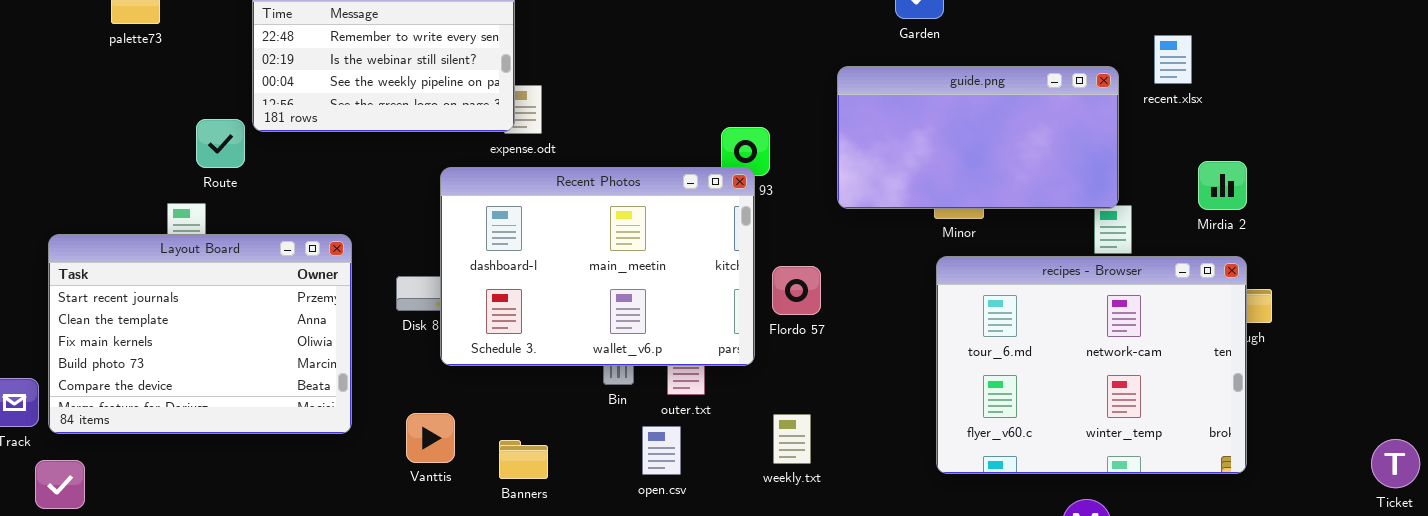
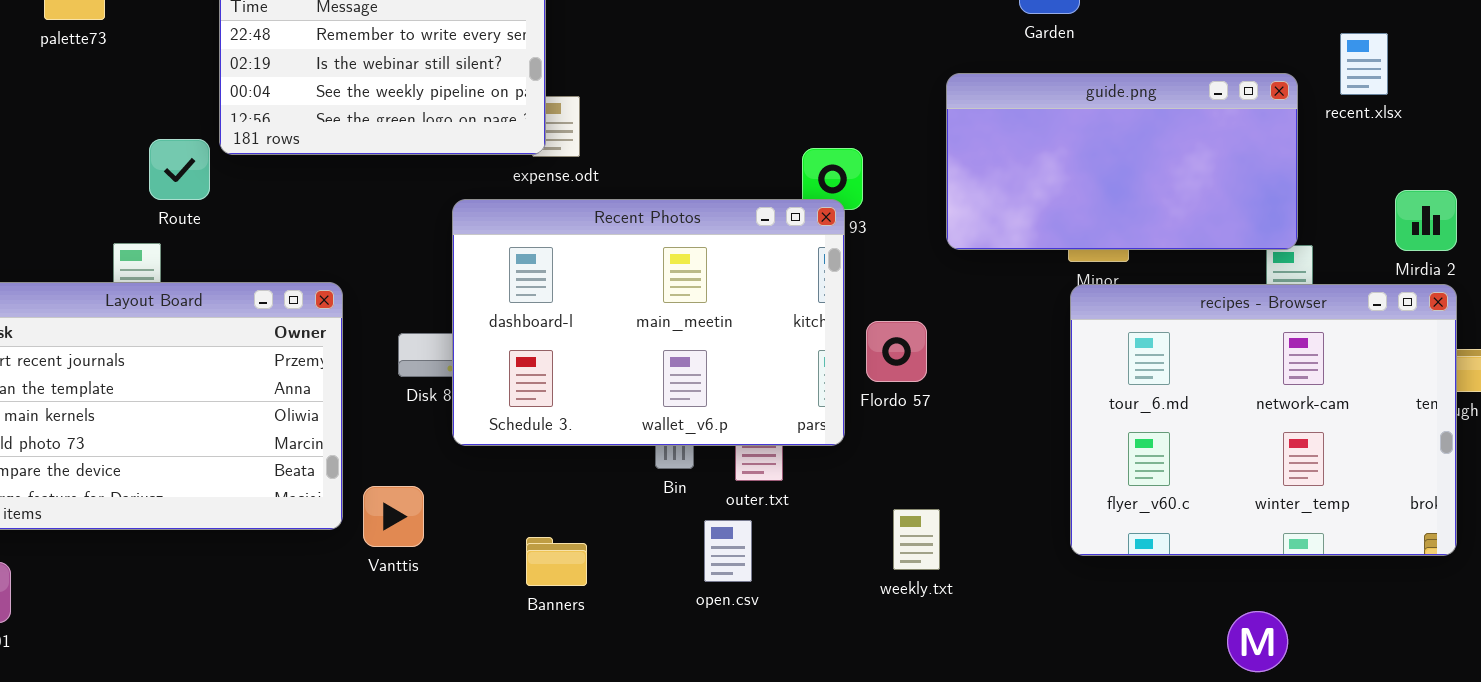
recipes - Browser: [936,256,1247,474] -> [1070,284,1457,556], moved
Vanttis: [406,413,455,463] -> [363,486,424,547], moved
weekly.txt: [773,414,811,464] -> [893,509,940,570], moved

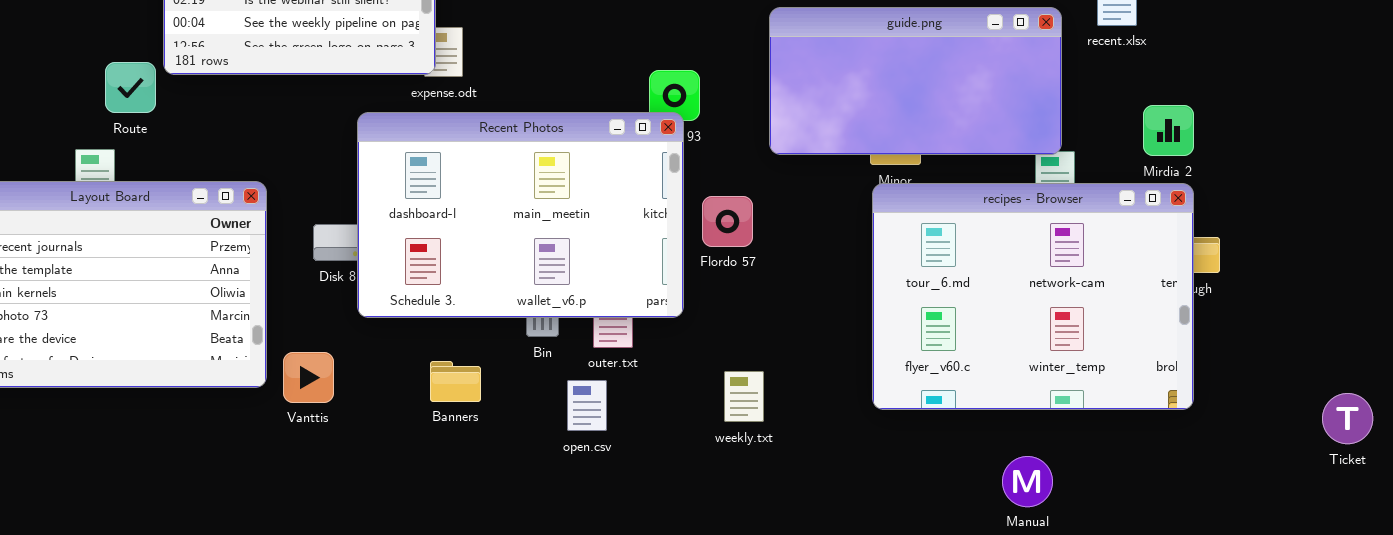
Flordo 57: [866,321,927,382] -> [702,196,753,247], moved
Banners: [526,537,587,586] -> [430,361,481,402], moved

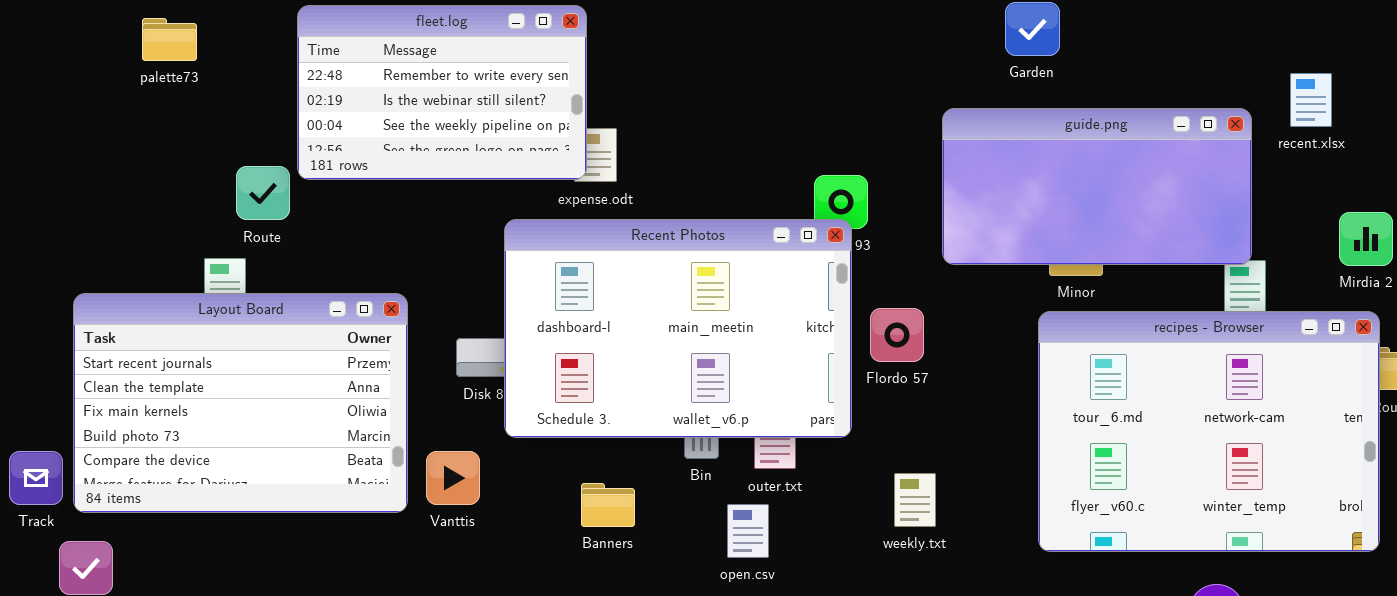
recipes - Browser: [872,183,1194,410] -> [1038,311,1380,552], moved
Vanttis: [283,352,334,403] -> [426,451,480,505], moved
weekly.txt: [724,371,764,422] -> [894,473,936,527], moved

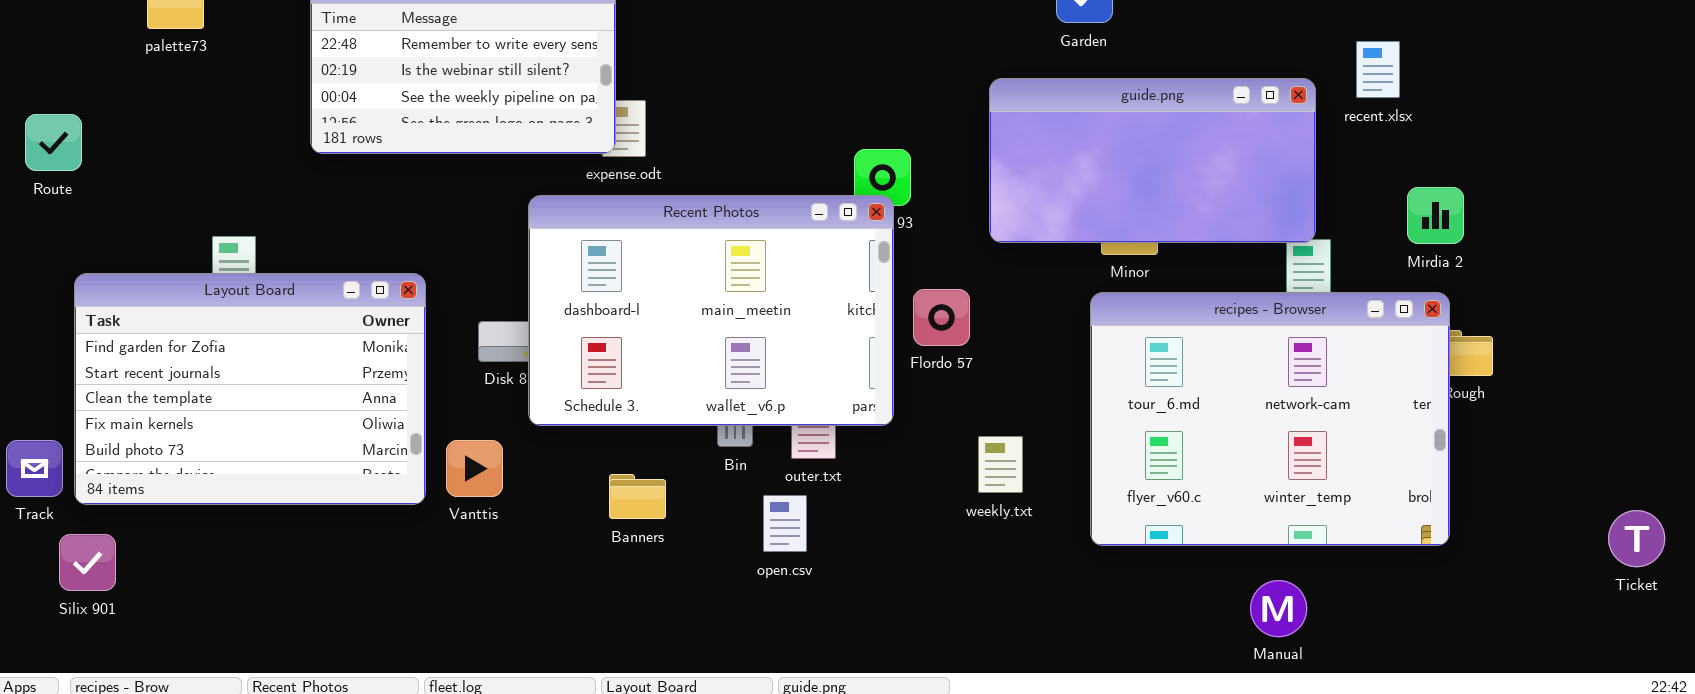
Route: [236,166,290,220] -> [25,114,82,171], moved
Layout Board: [73,293,408,513] -> [74,273,426,505], scrolled up 1 row
weekly.txt: [894,473,936,527] -> [978,436,1023,493], moved

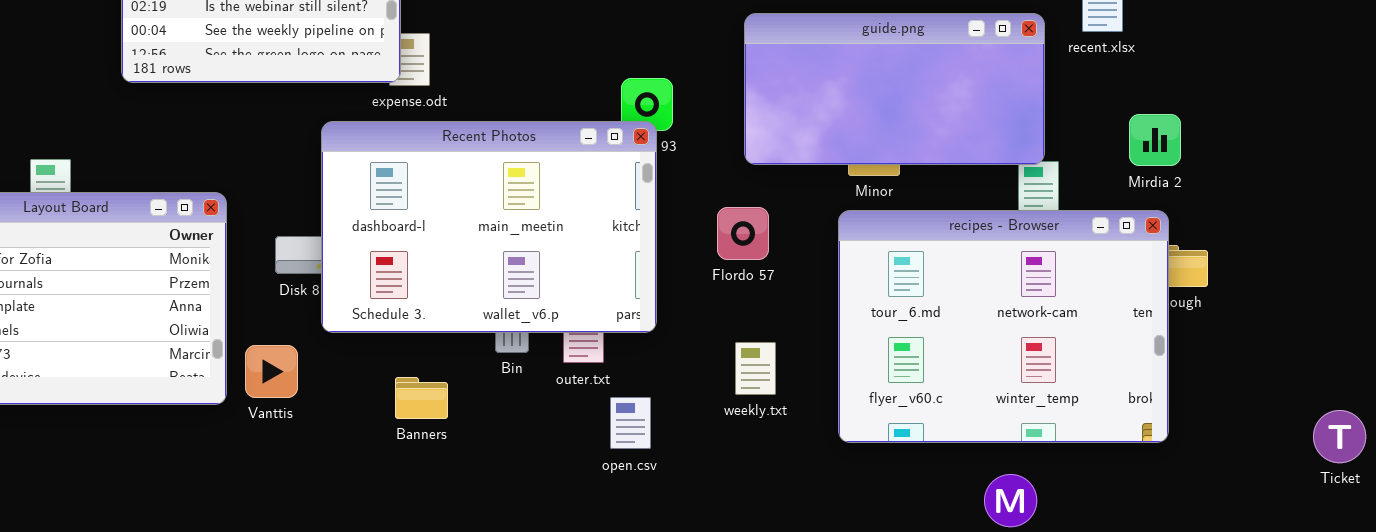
Flordo 57: [913,289,970,346] -> [717,207,769,260], moved
open.csv: [763,495,807,552] -> [610,397,651,449], moved

